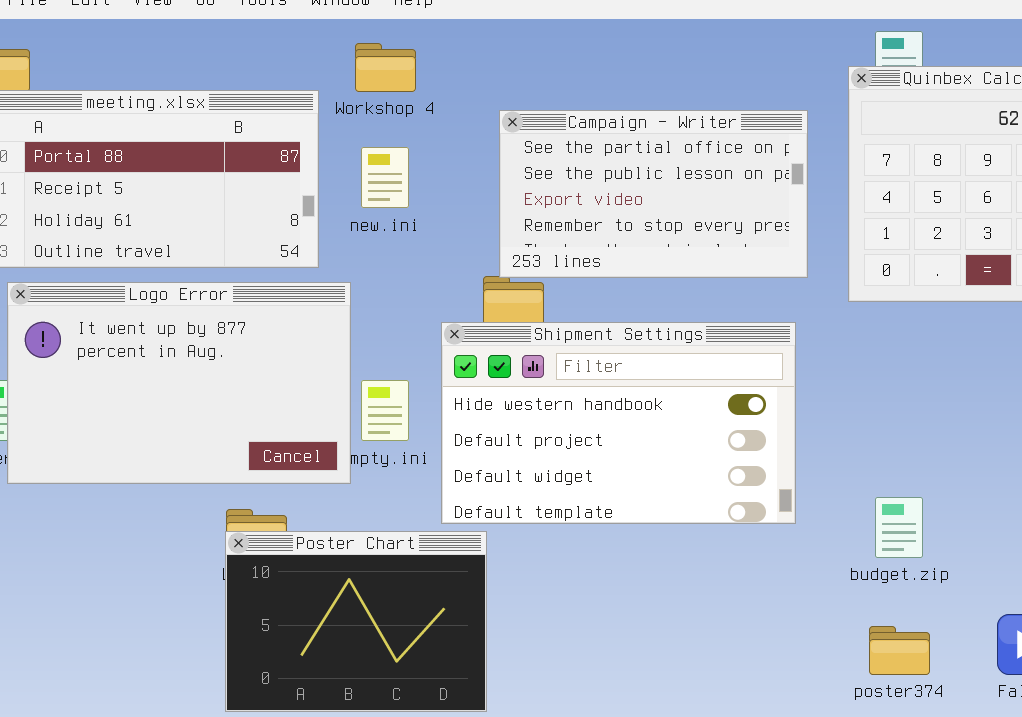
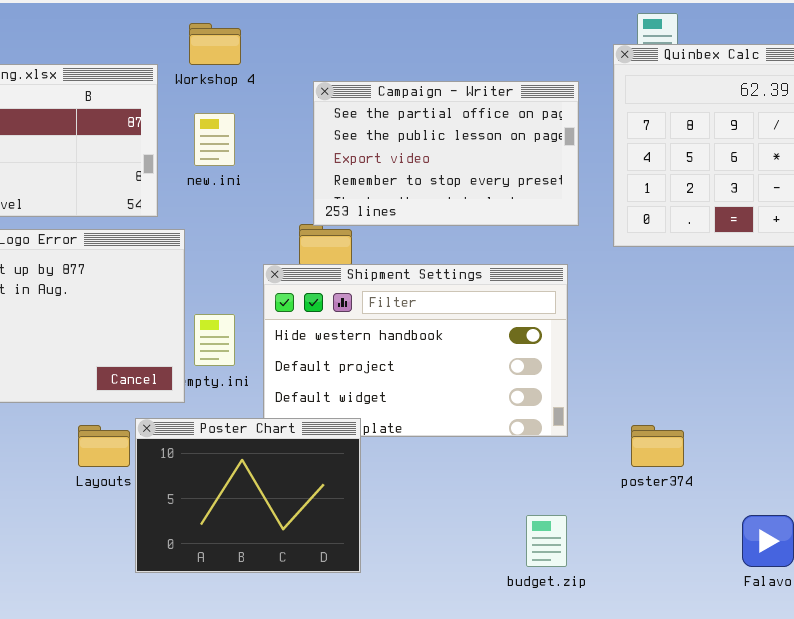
budget.zip: [875,497,923,558] -> [526,515,567,567], moved
Poster Chart: [225,531,487,712] -> [135,418,361,573], moved
poster374: [869,626,930,675] -> [631,425,684,467], moved

